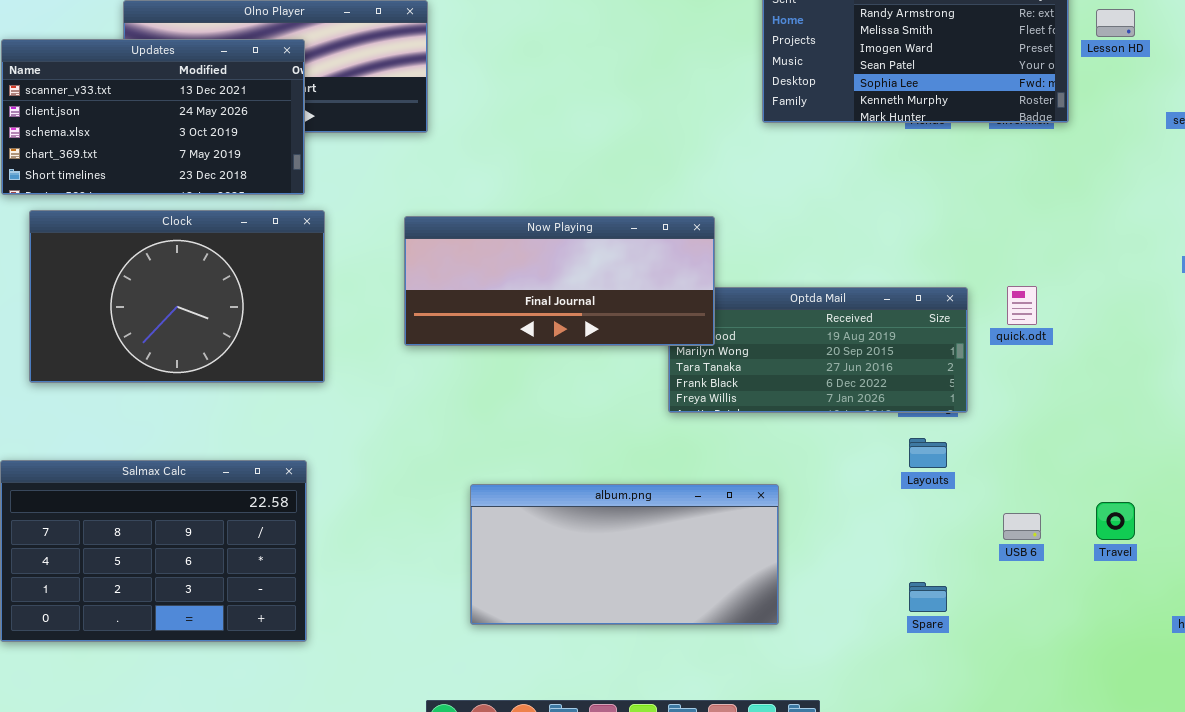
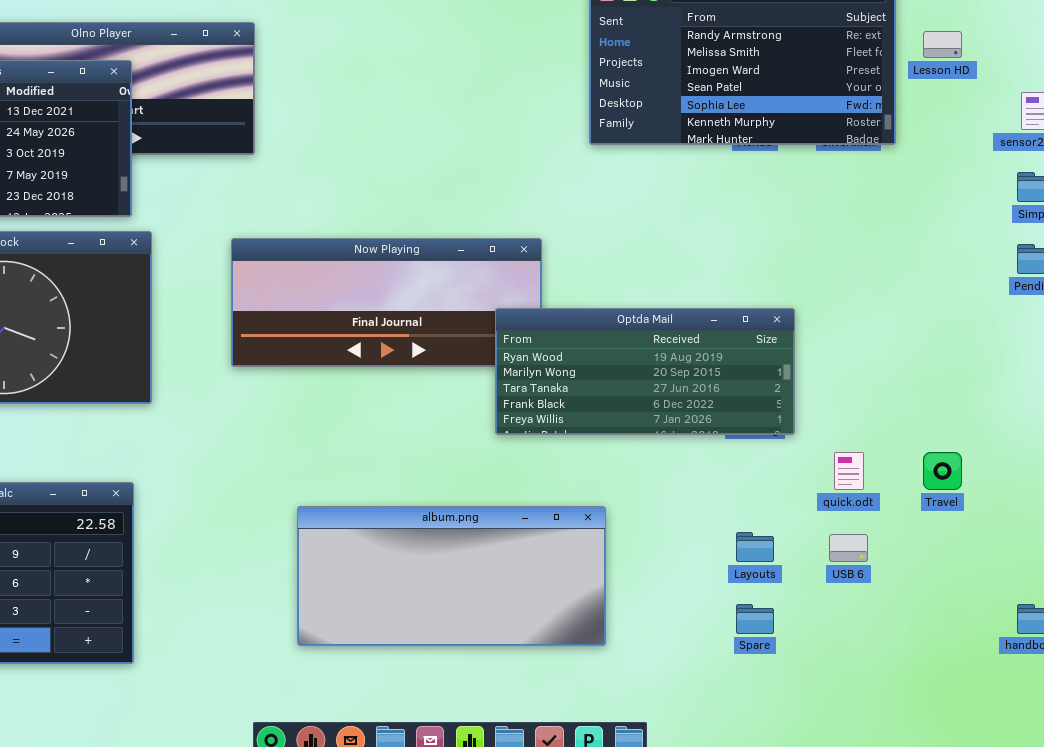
quick.odt: [1007,286,1037,325] -> [834,452,864,490], moved
Optda Mail: [668,287,968,413] -> [495,308,795,435], raised
Layouts: [909,438,947,468] -> [736,532,774,562], moved
Travel: [1096,502,1135,540] -> [923,452,962,490], moved

